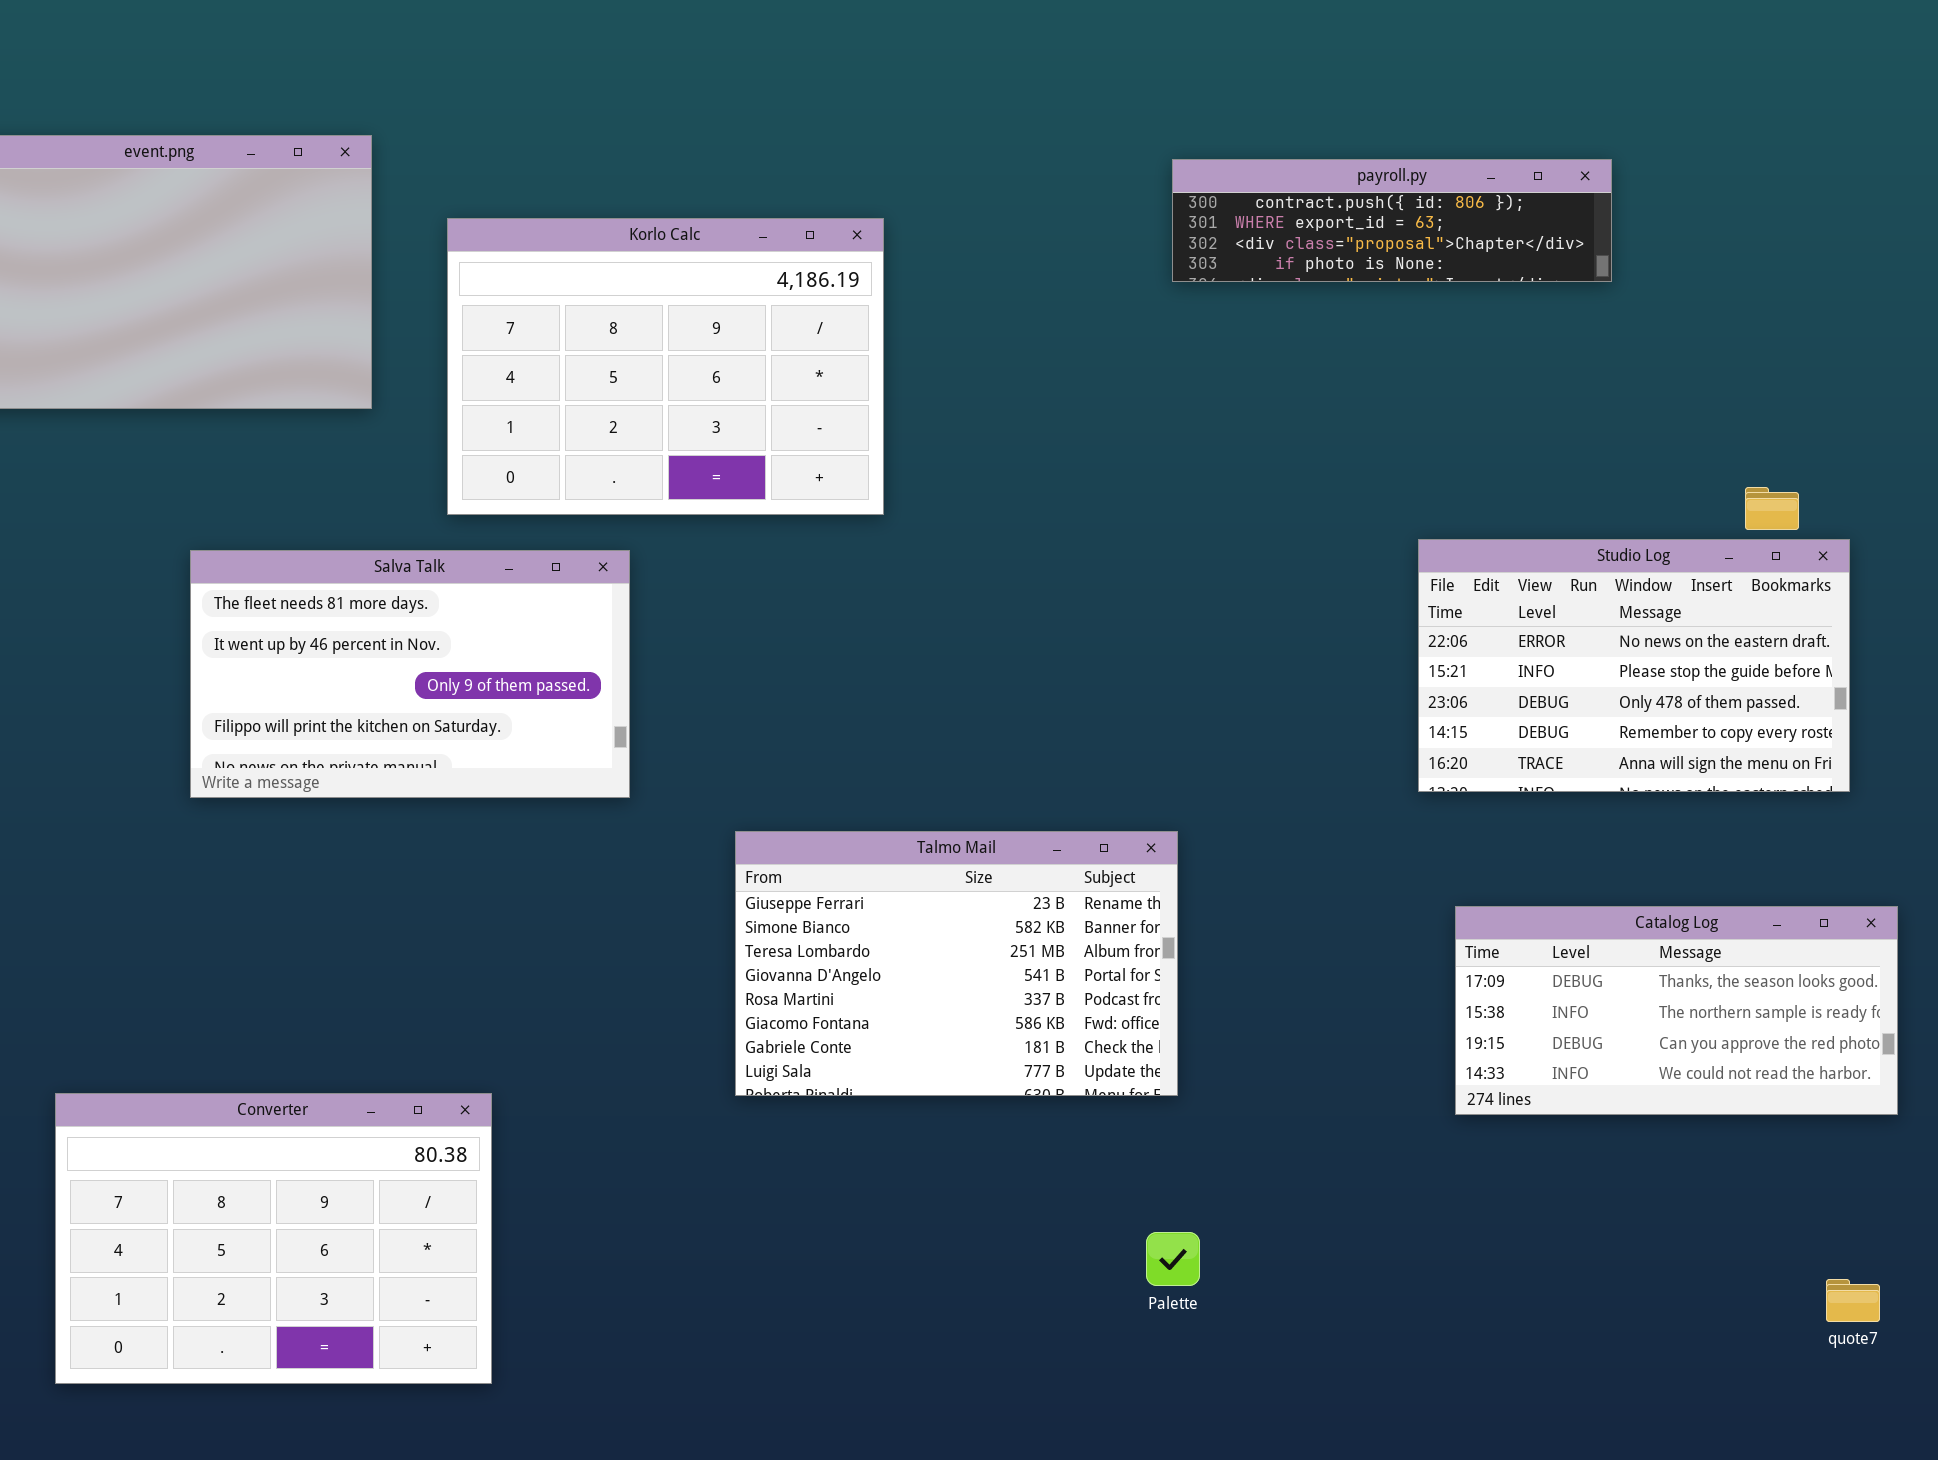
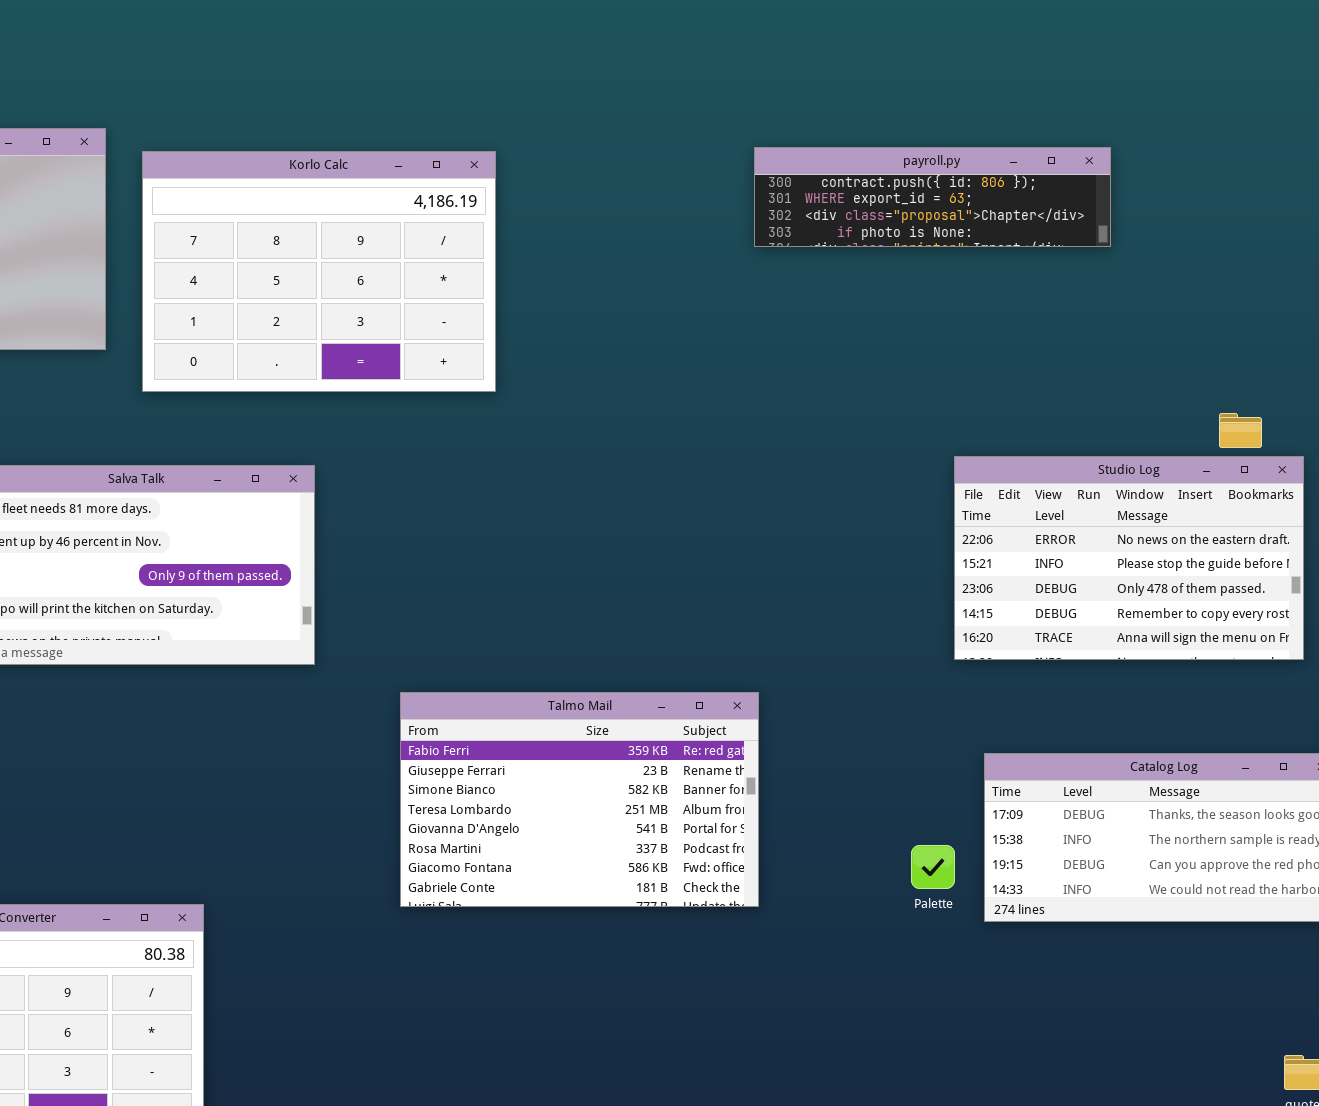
Korlo Calc: [447,218,884,515] -> [142,151,496,392], moved
Talmo Mail: [735,831,1178,1096] -> [400,692,759,907], scrolled up 1 row
Palette: [1146,1232,1200,1286] -> [911,845,955,889], moved

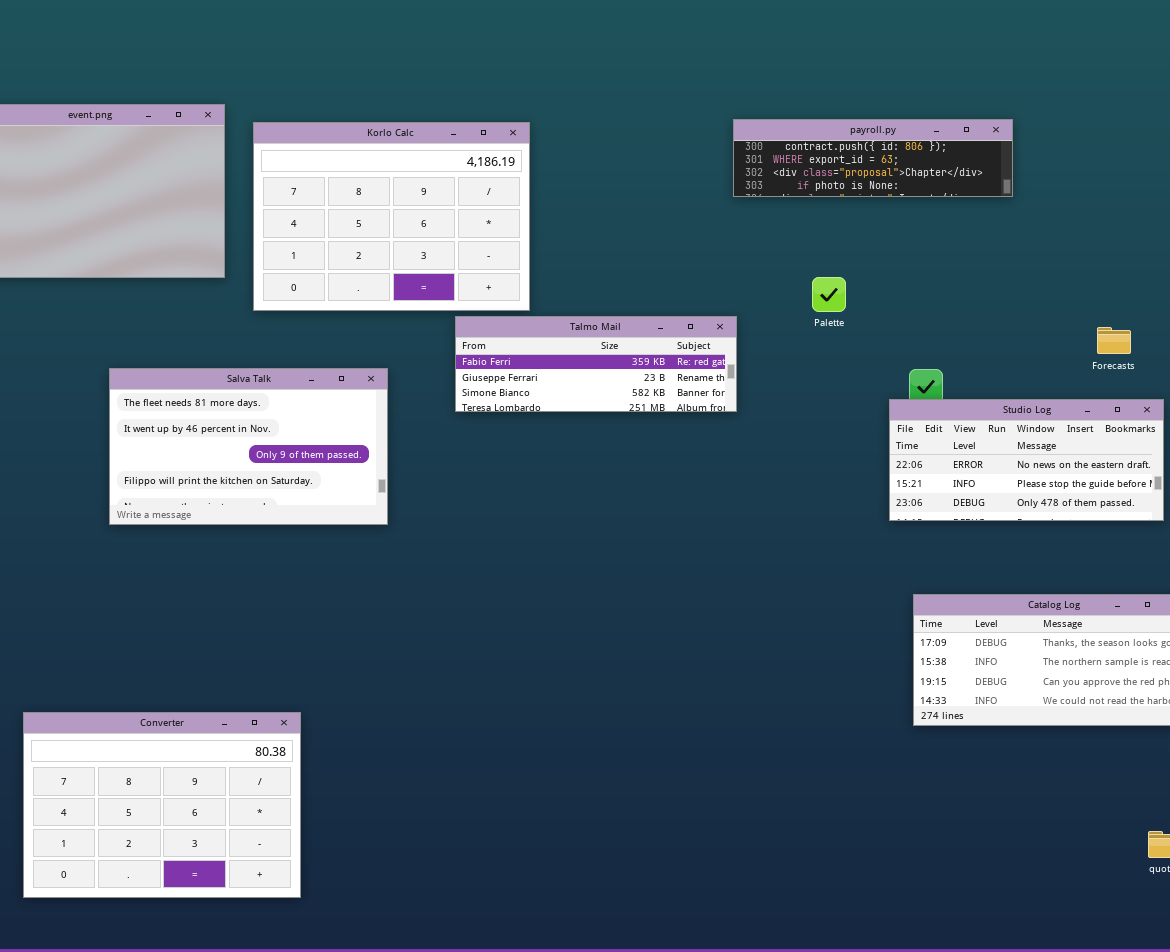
Studio Log: [954,456,1304,660] -> [889,399,1164,521], resized
Talmo Mail: [400,692,759,907] -> [455,316,737,412], moved, resized
Palette: [911,845,955,889] -> [812,277,846,312], moved

